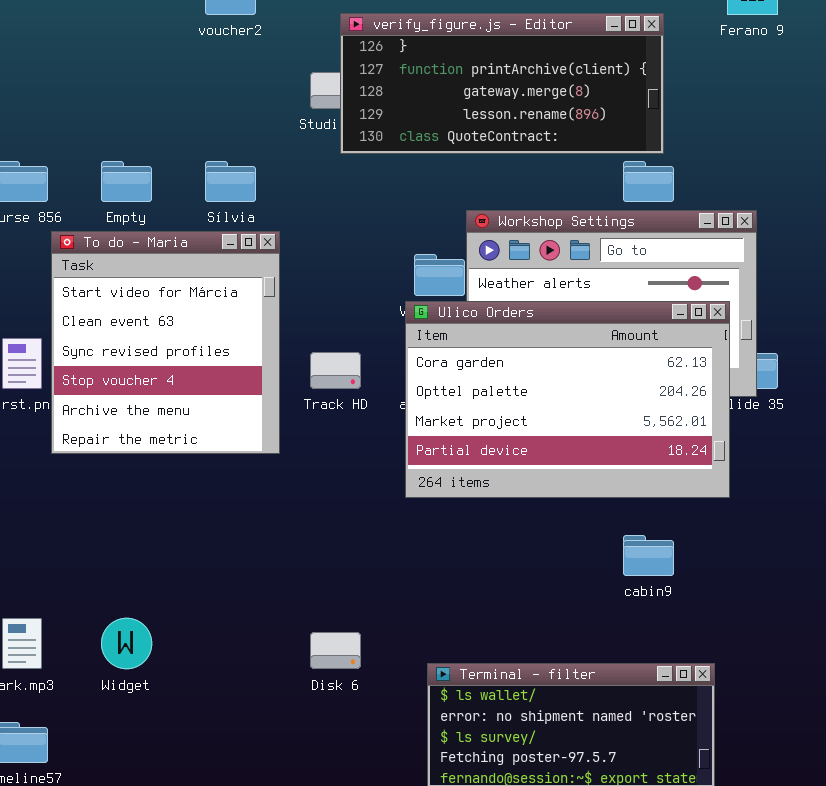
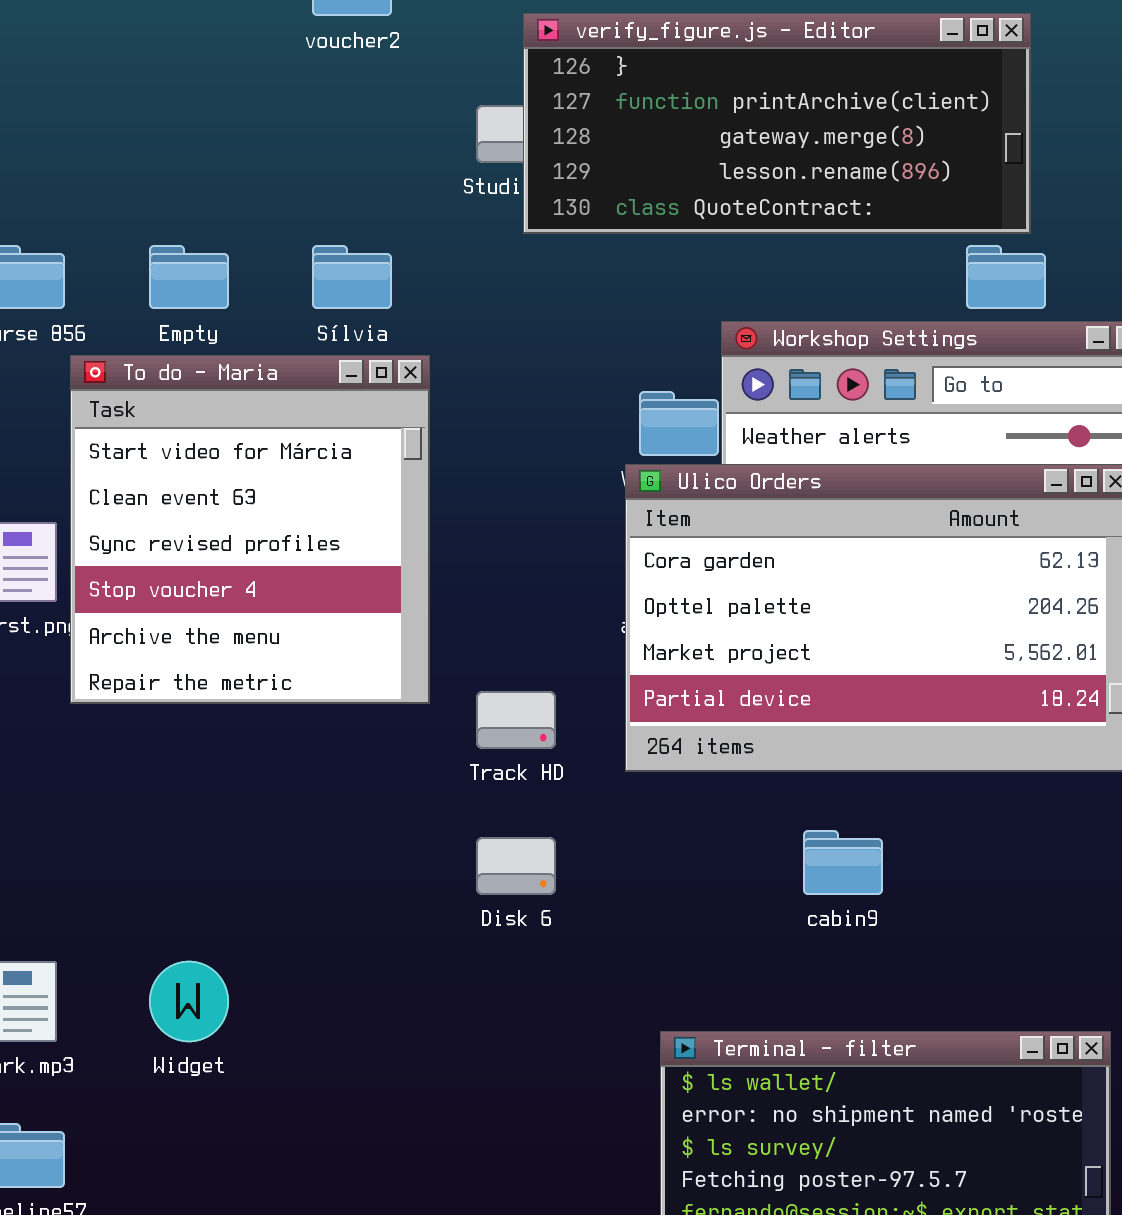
Track HD: [310,352,361,389] -> [476,691,556,749], moved
cabin9: [623,535,674,576] -> [803,830,883,895], moved
Disk 6: [310,632,361,669] -> [476,837,556,895], moved

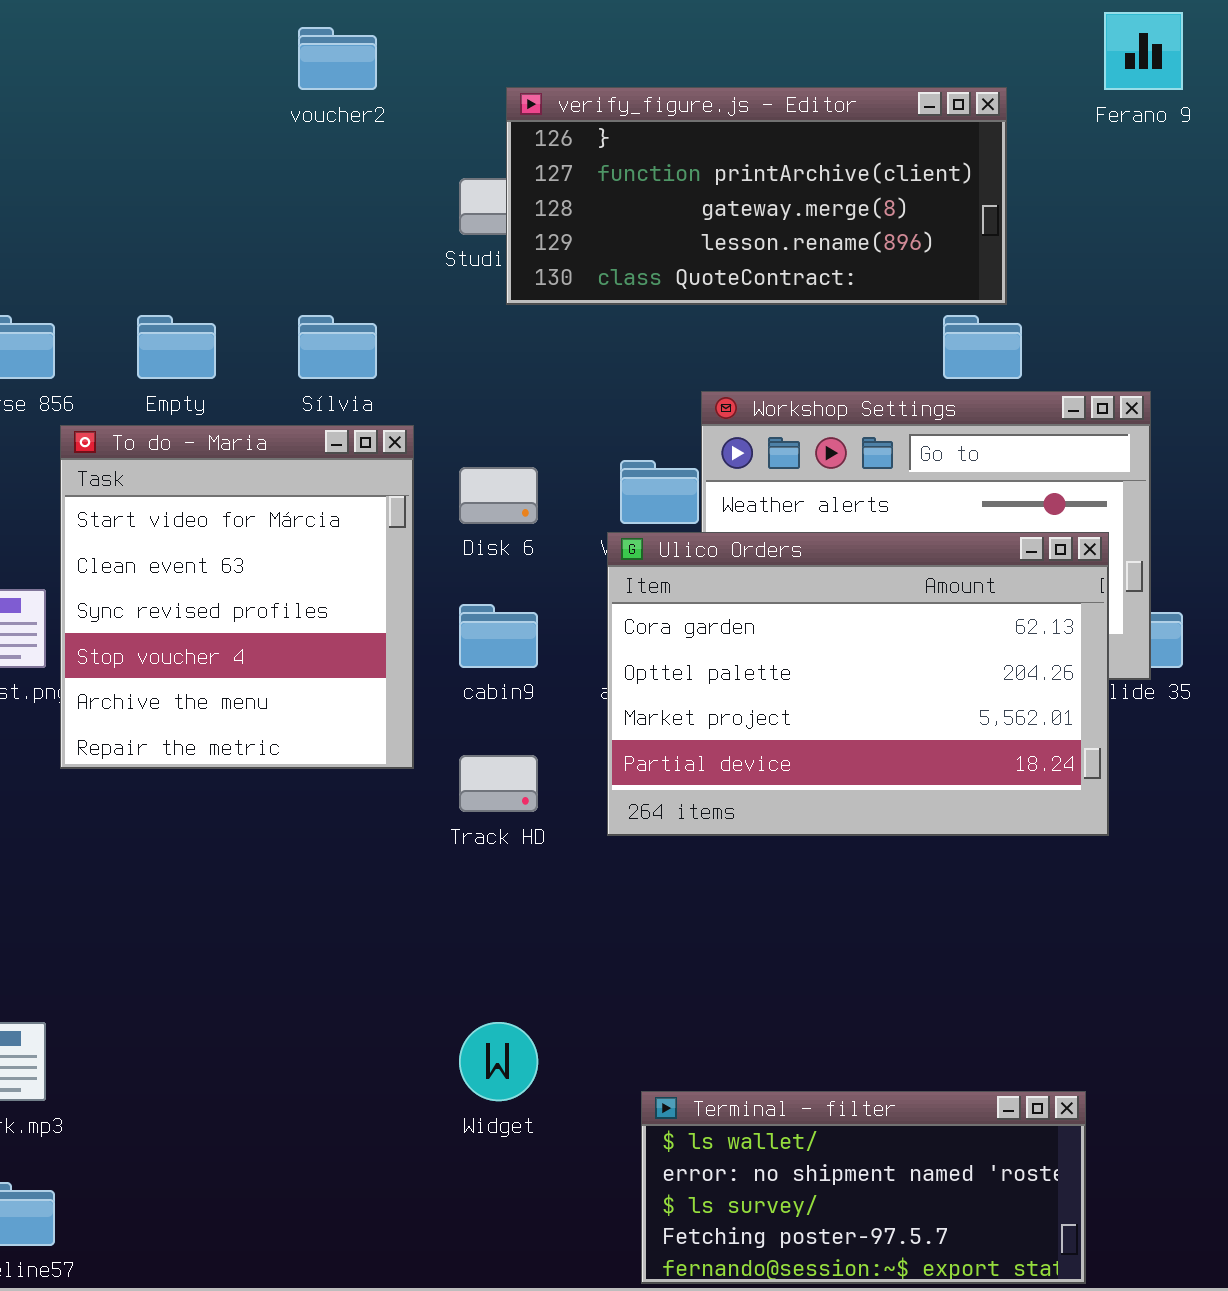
cabin9: [803,830,883,895] -> [459,604,538,668], moved
Disk 6: [476,837,556,895] -> [459,467,538,524], moved
Widget: [149,961,229,1042] -> [459,1022,538,1101], moved

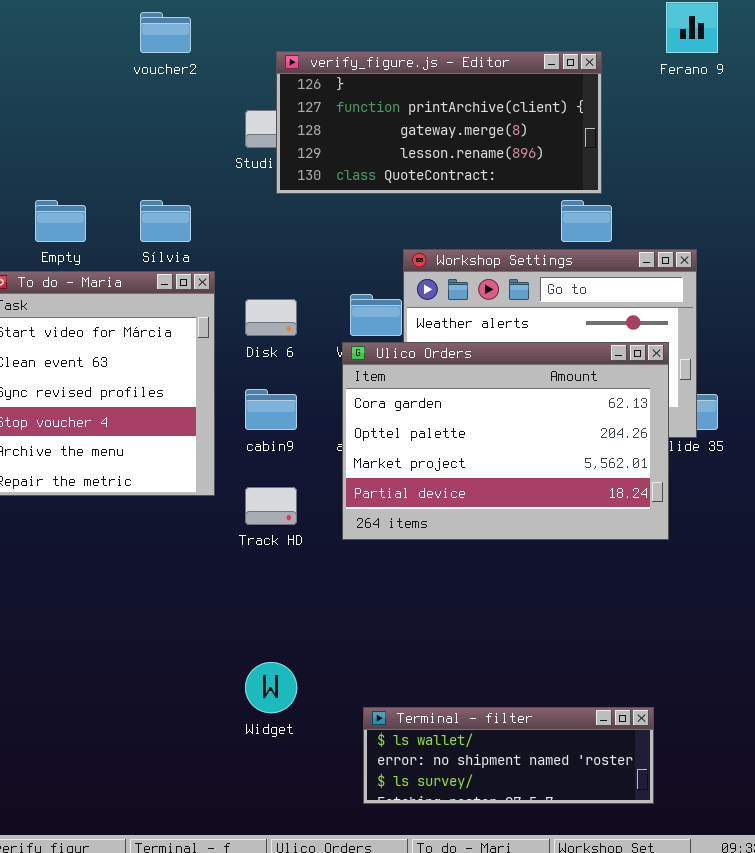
Terminal - filter: [641,1091,1086,1284] -> [363,707,654,804], resized

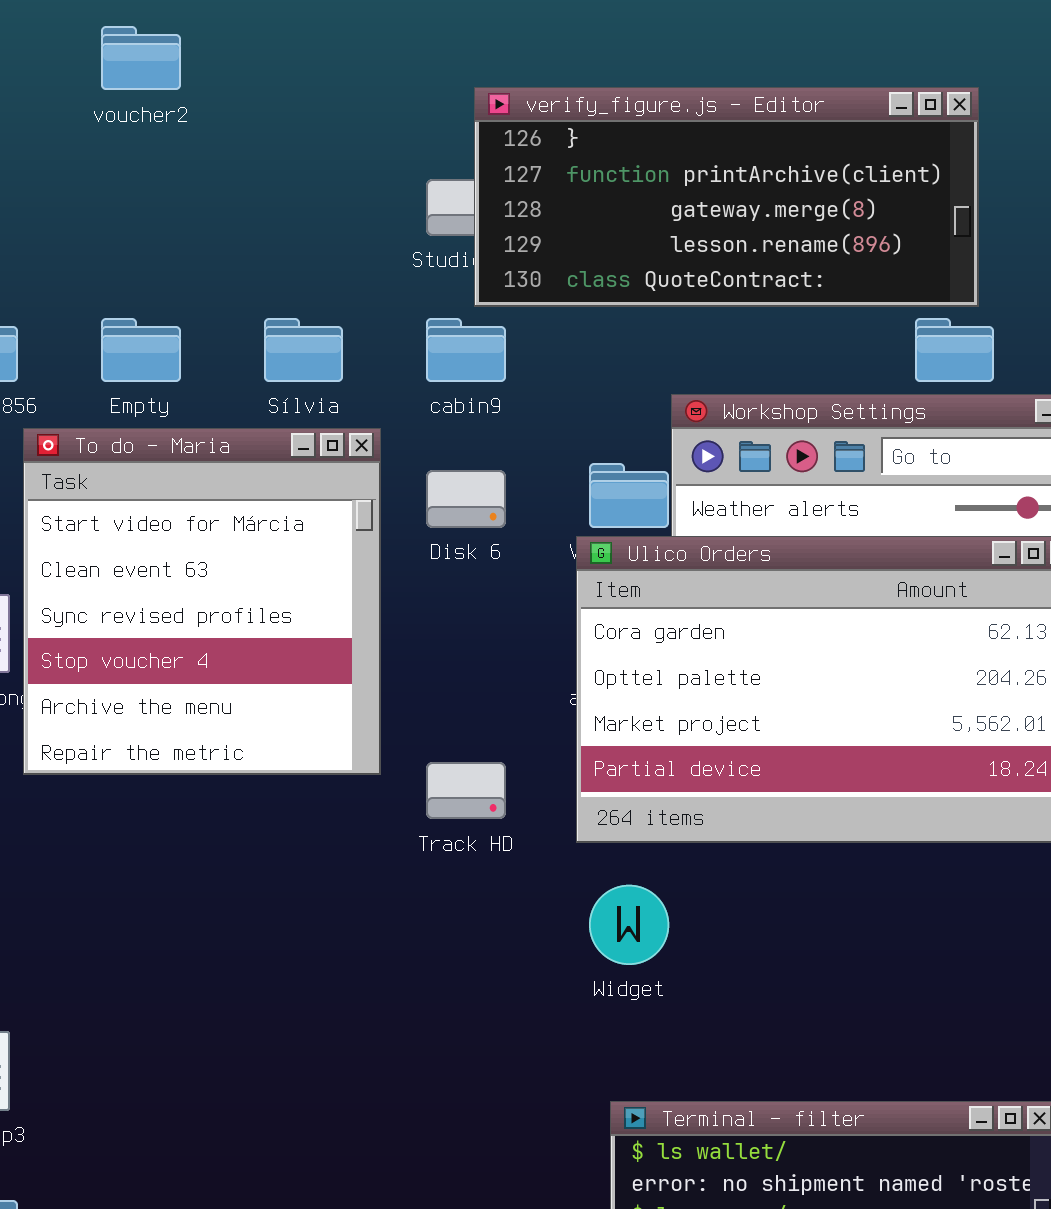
voucher2: [140,12,191,53] -> [101,26,181,90], moved
cabin9: [245,389,297,430] -> [426,318,506,382], moved
Widget: [245,662,297,713] -> [589,885,669,965], moved

